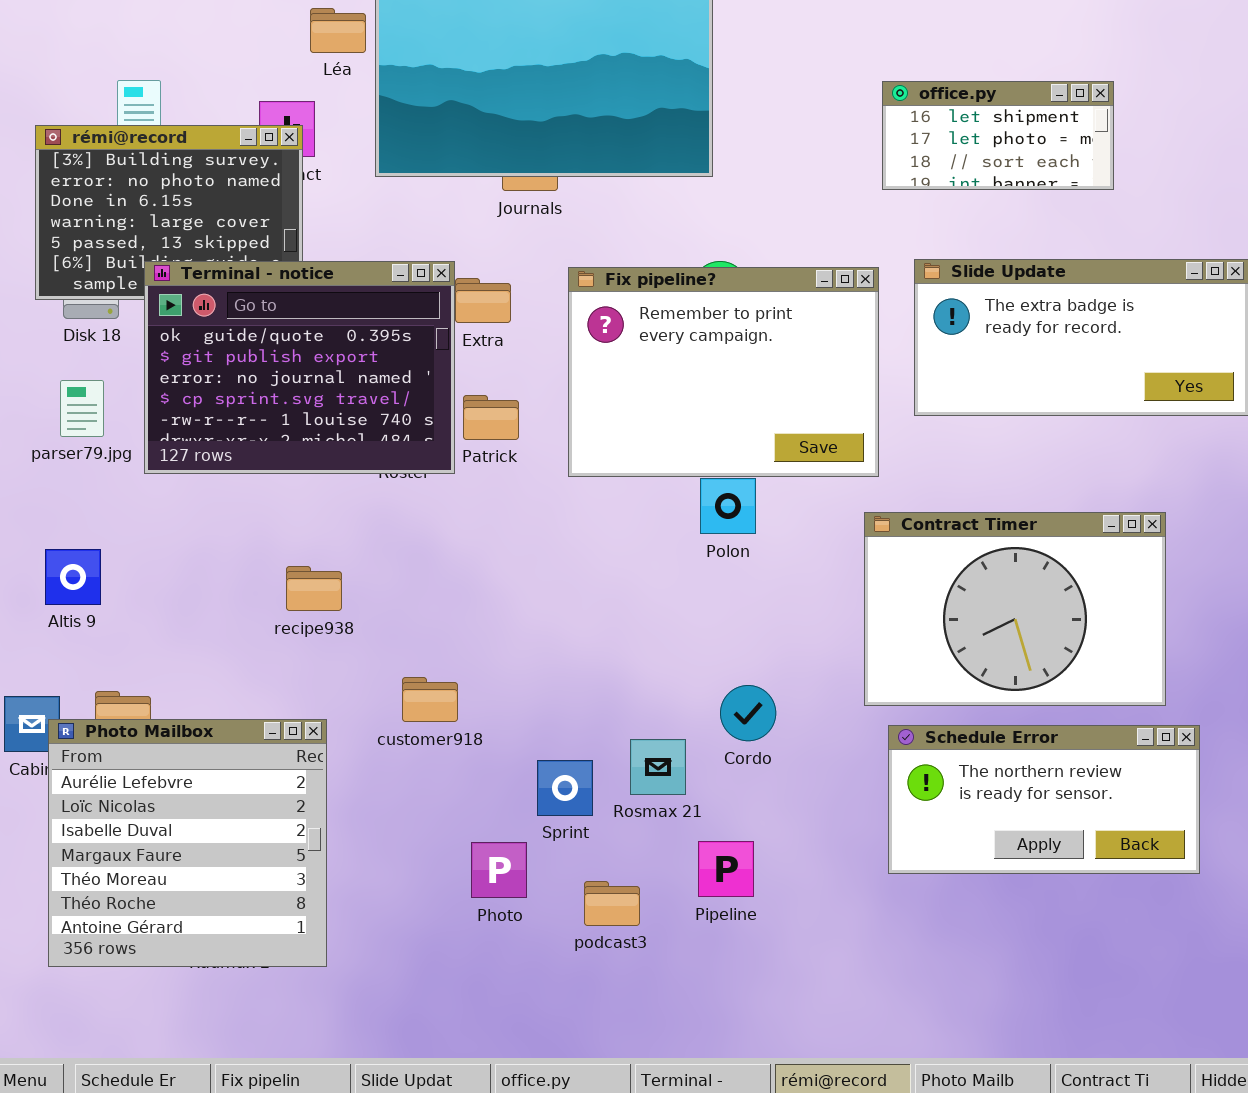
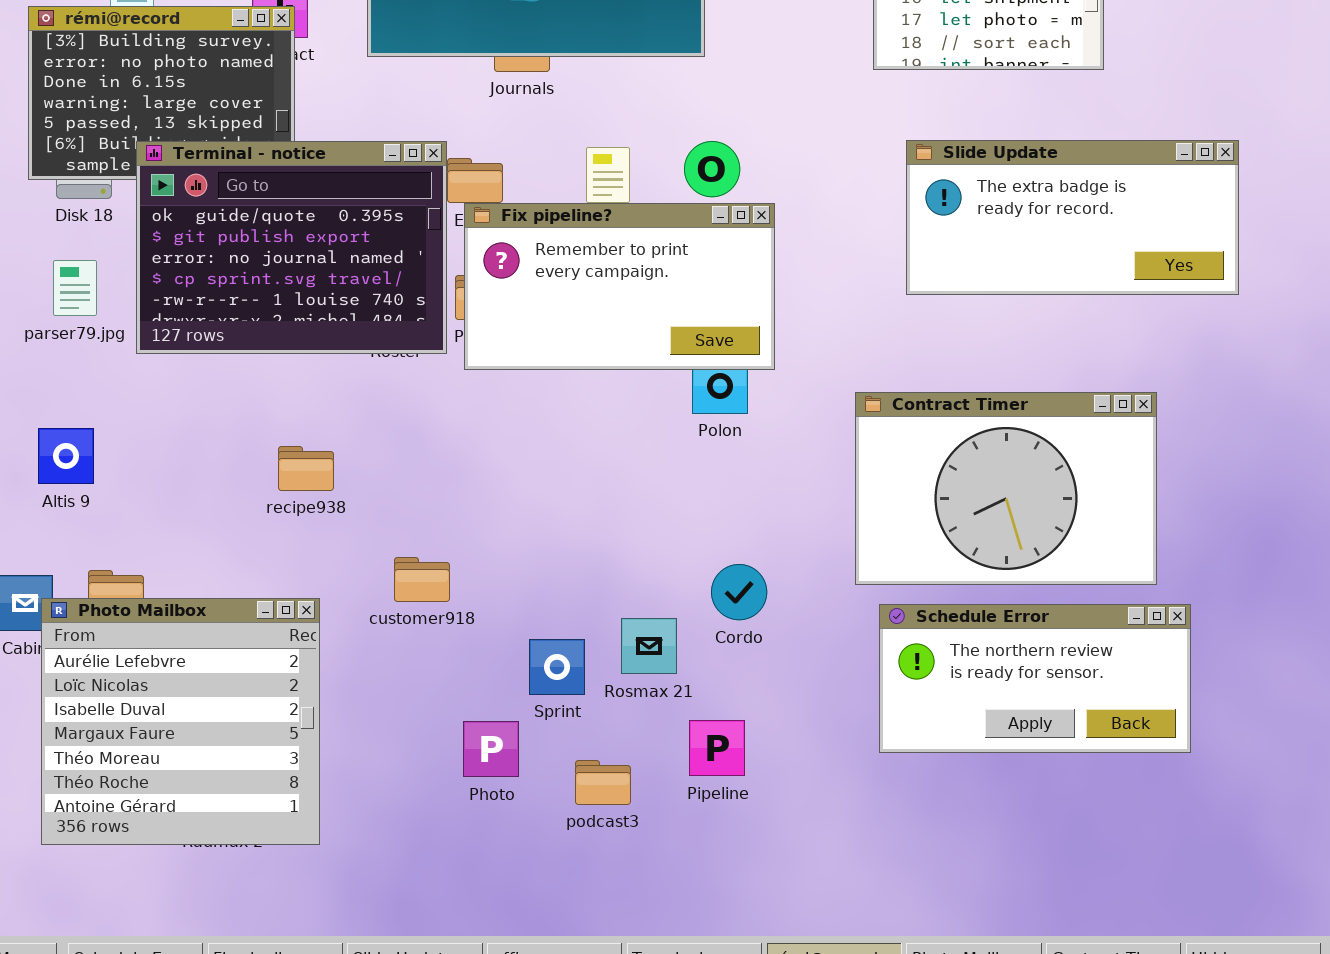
Fix pipeline?: [568,267,879,477] -> [464,203,775,370], moved, resized

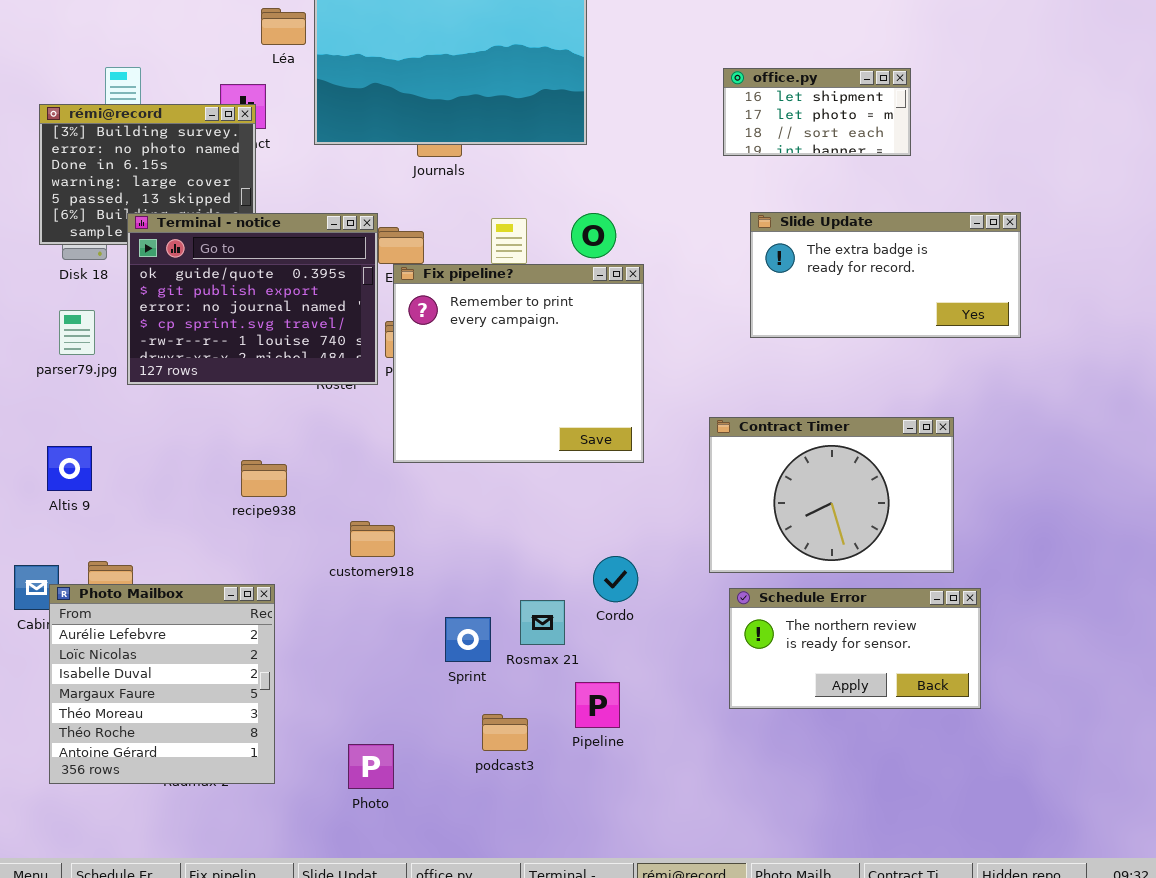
Fix pipeline?: [464,203,775,370] -> [393,264,644,463], resized
customer918: [394,557,450,602] -> [350,521,395,557], moved
Photo: [463,721,519,777] -> [348,744,394,789], moved

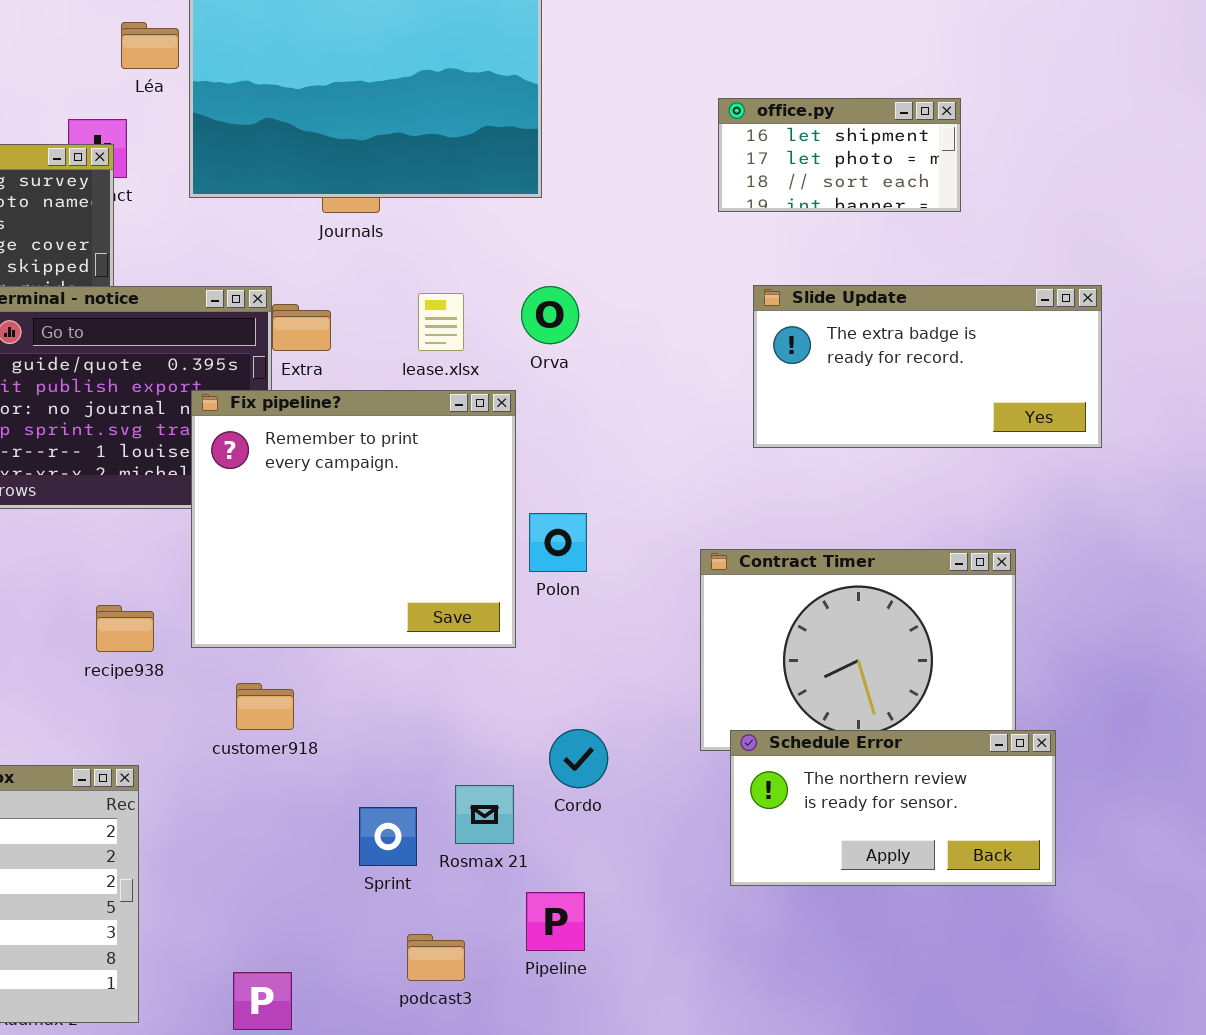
Fix pipeline?: [393,264,644,463] -> [191,390,516,648], moved
Schedule Error: [729,588,981,709] -> [730,730,1056,886], moved

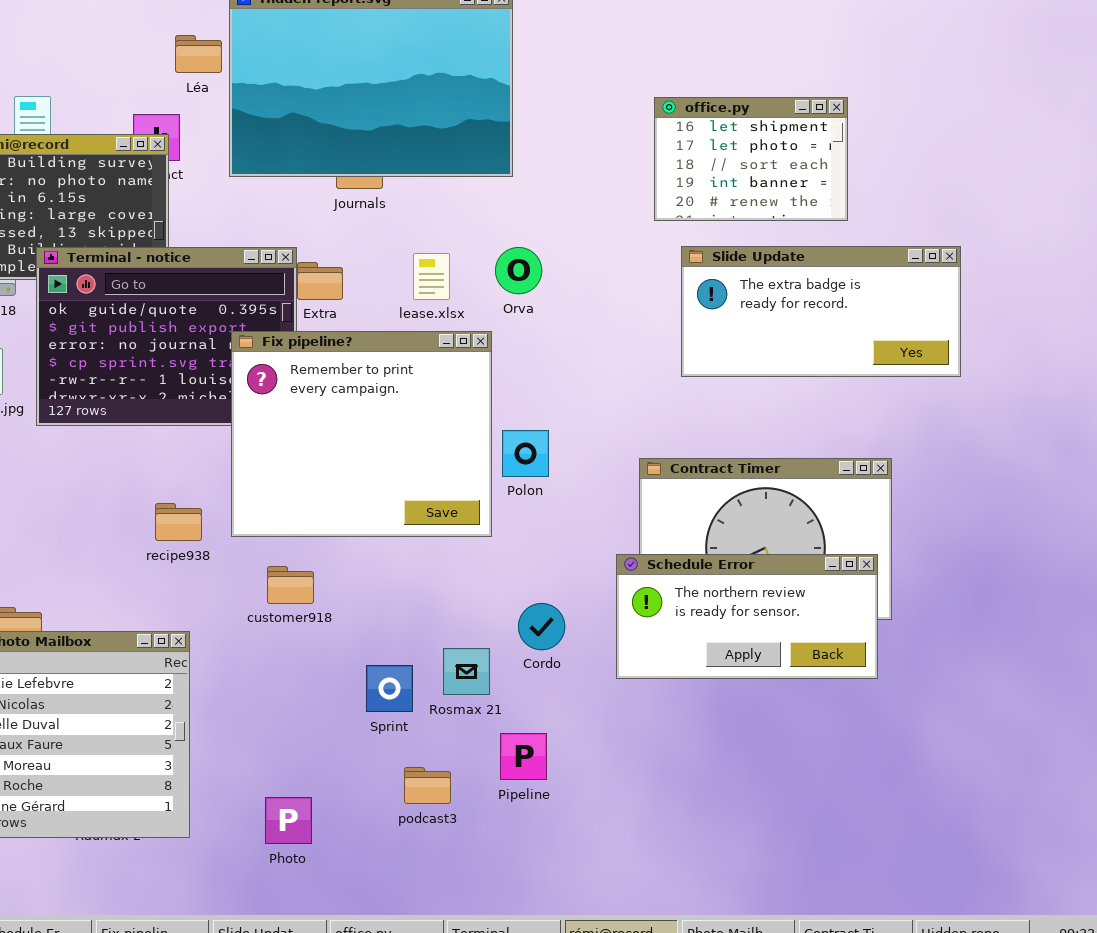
office.py: [718,98,961,212] -> [654,97,848,221], resized
Schedule Error: [730,730,1056,886] -> [616,554,878,679], moved

